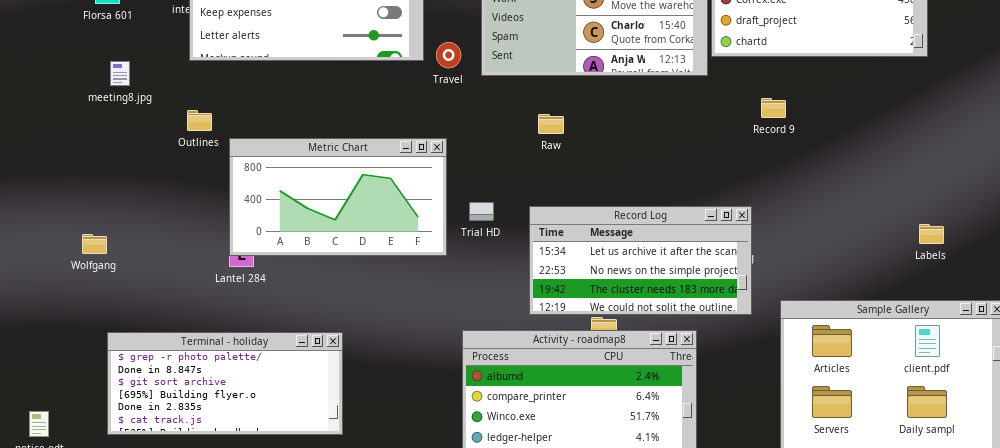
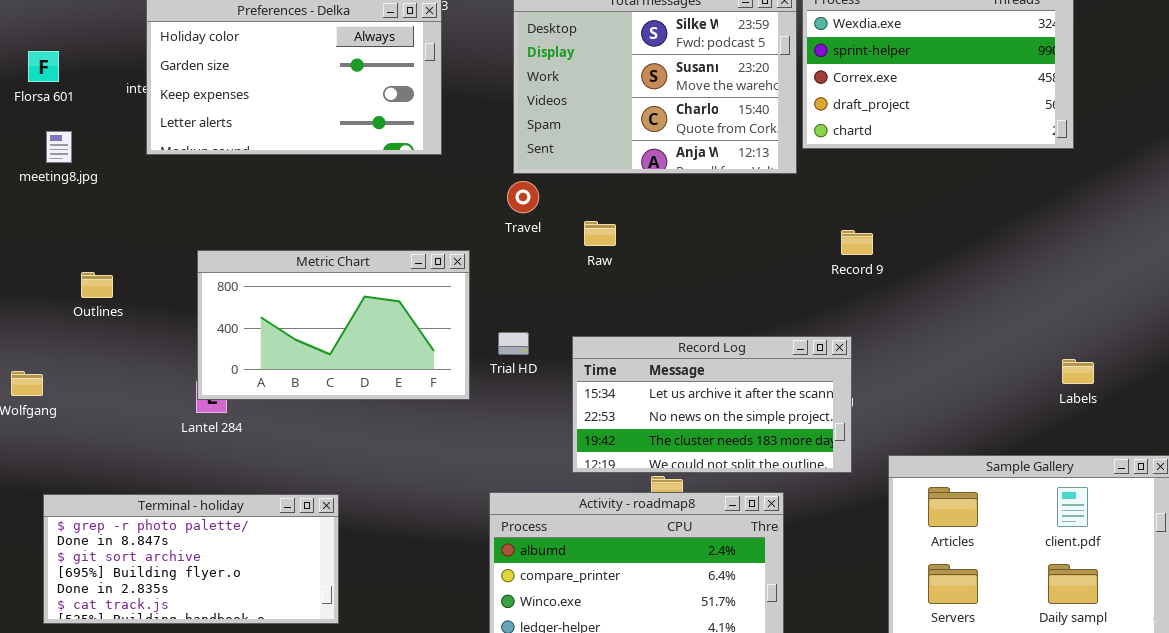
Travel: [436,42,461,68] -> [507,181,539,213], moved
meeting8.jpg: [110,61,130,86] -> [46,131,72,163], moved
Record 9: [761,98,786,118] -> [841,230,873,255], moved
Outlines: [187,110,212,131] -> [81,272,113,298], moved

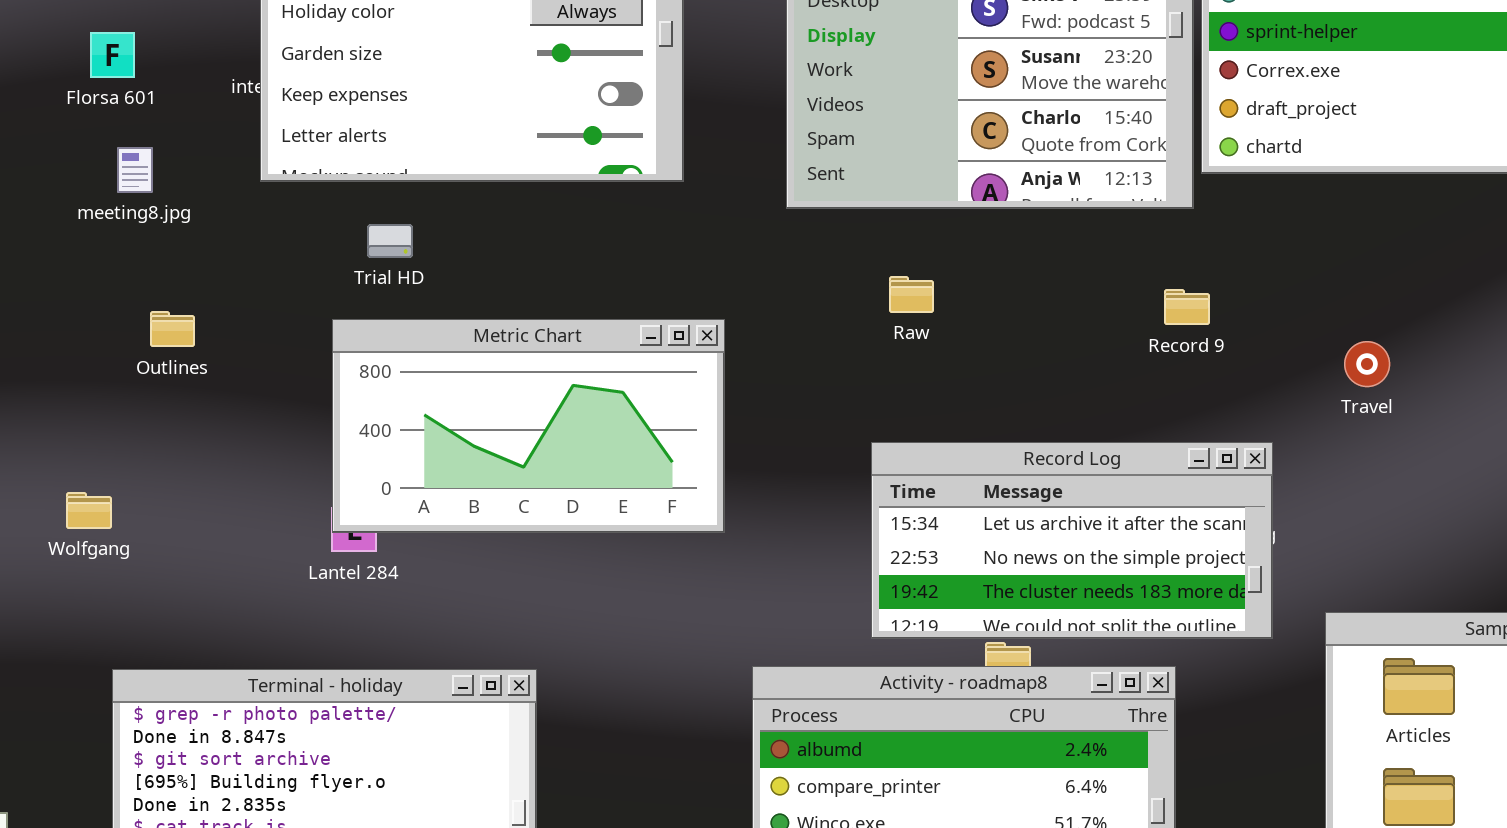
Travel: [507,181,539,213] -> [1344,341,1390,387], moved
Record 9: [841,230,873,255] -> [1164,289,1210,325], moved
Outlines: [81,272,113,298] -> [150,311,195,347], moved
Trial HD: [498,332,529,355] -> [367,224,413,258], moved

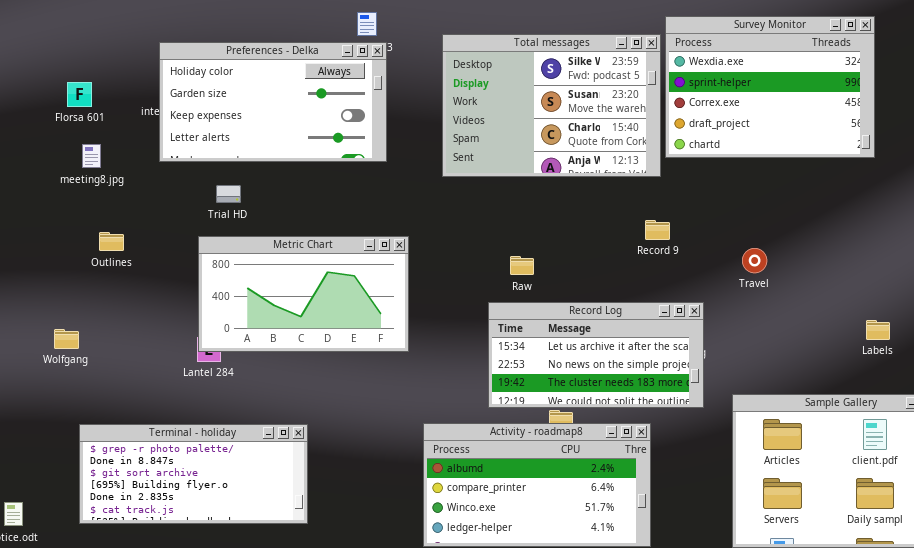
Raw: [889,276,934,313] -> [510,256,534,275], moved

